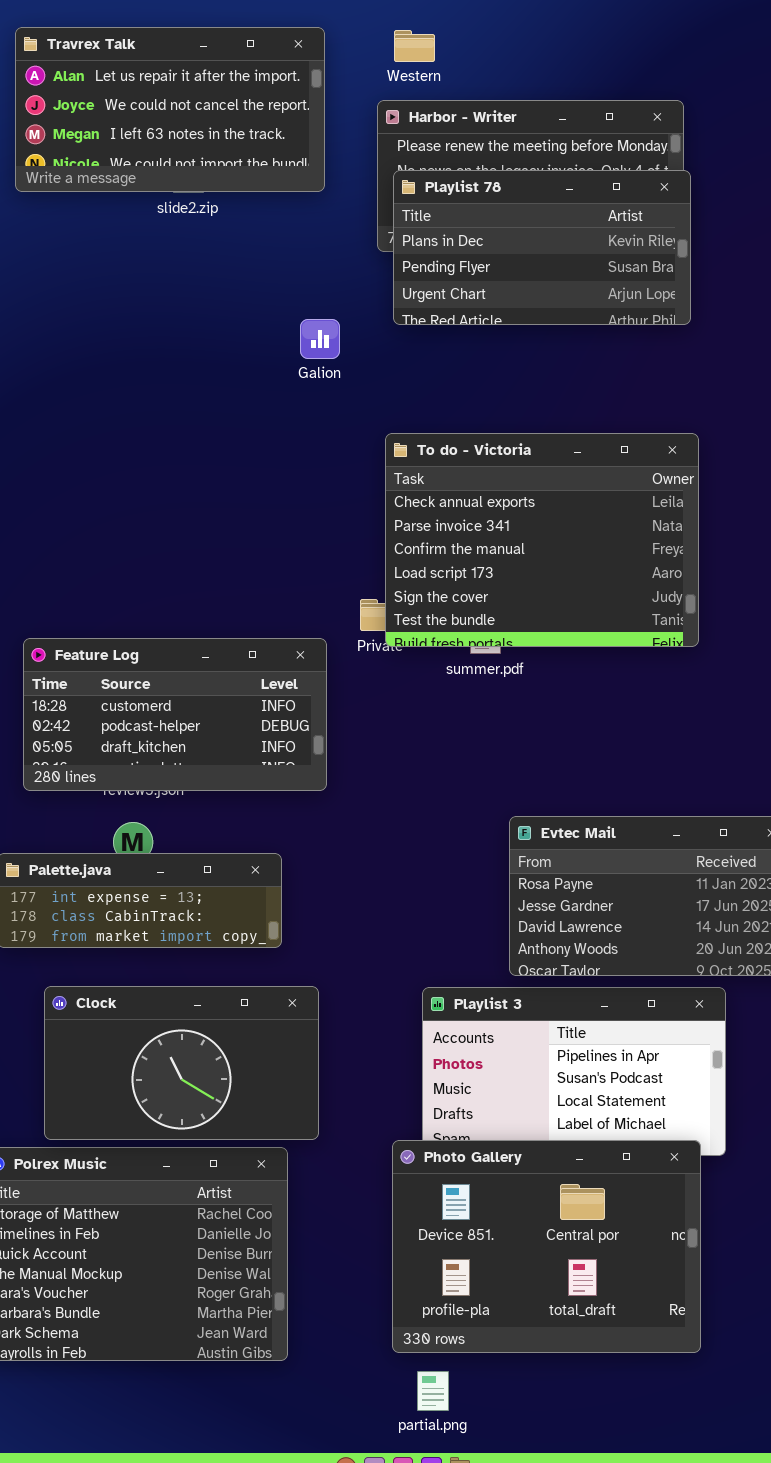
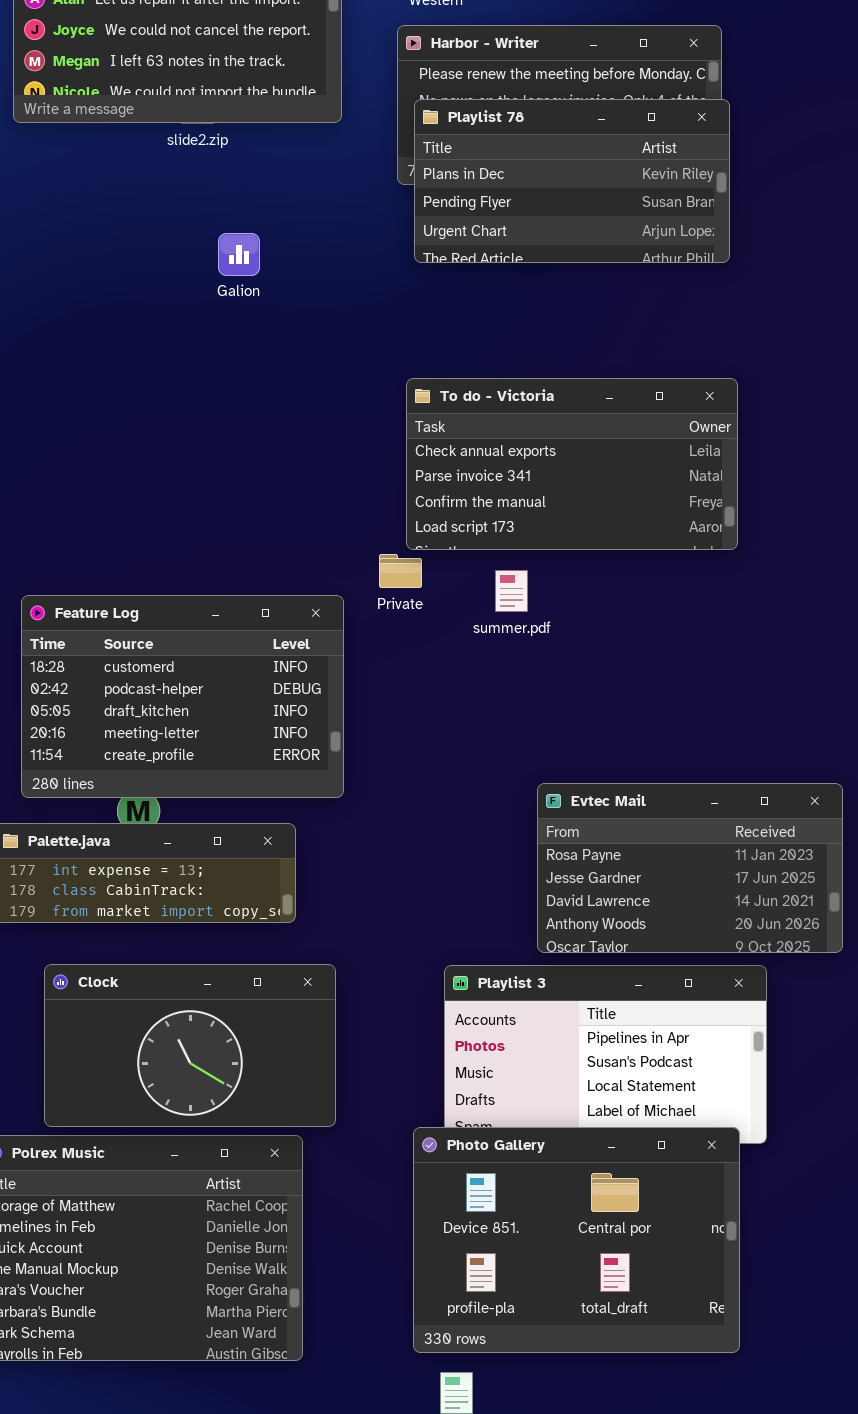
Galion: [300,319,340,359] -> [218,233,260,276], moved
To do - Victoria: [385,433,699,647] -> [406,378,738,550], resized
Feature Log: [23,638,327,791] -> [21,595,344,798], resized

